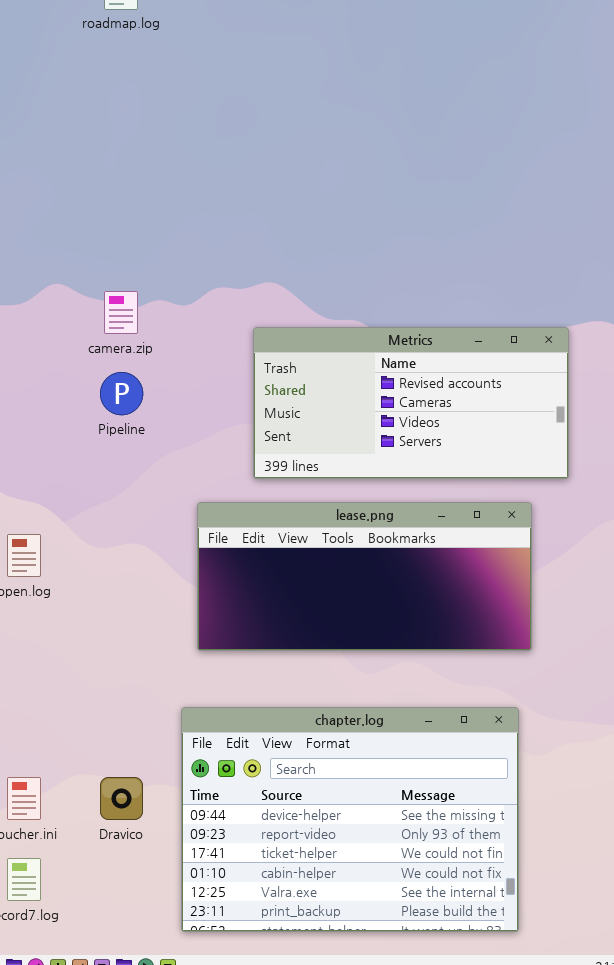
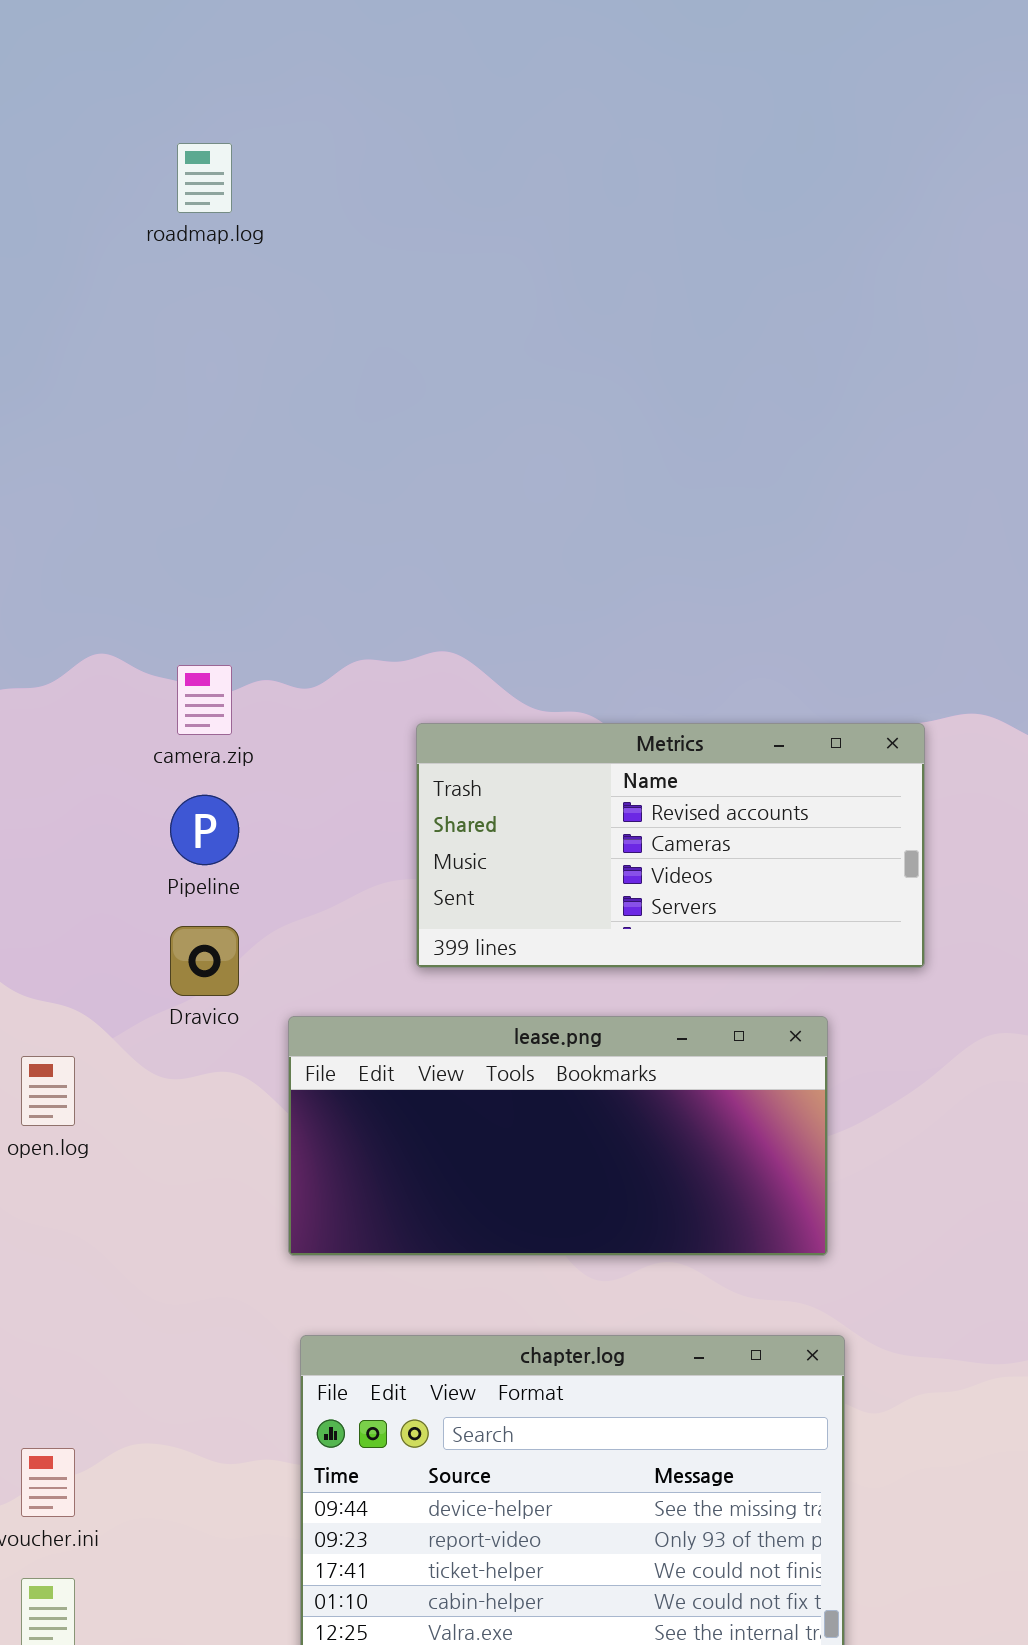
lease.png: [197,502,532,651] -> [288,1016,828,1256], moved
Dravico: [100,777,143,820] -> [170,926,239,996], moved

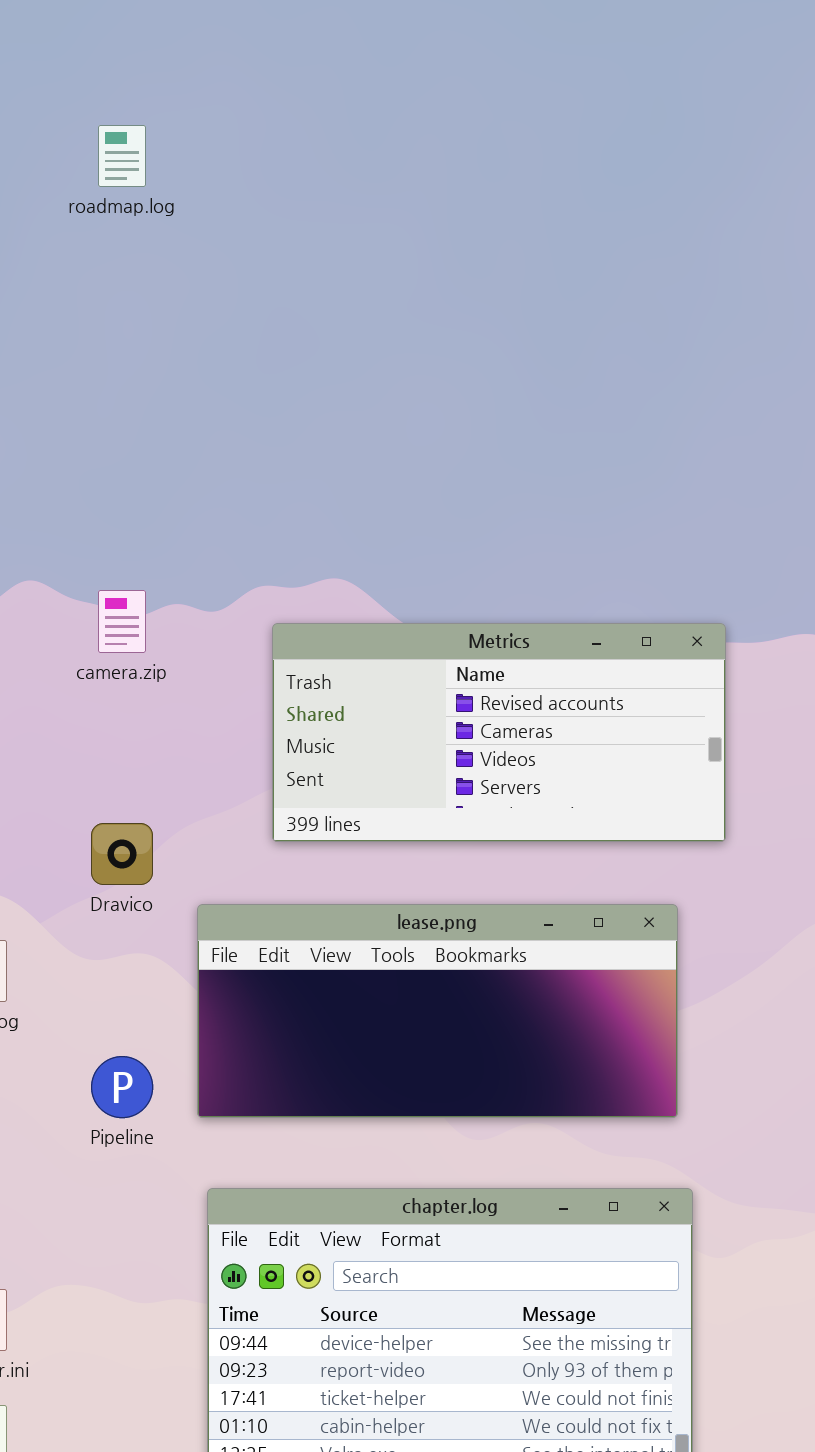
Metrics: [416,723,925,968] -> [272,623,726,842], moved
Pipeline: [170,795,239,865] -> [91,1056,153,1118], moved

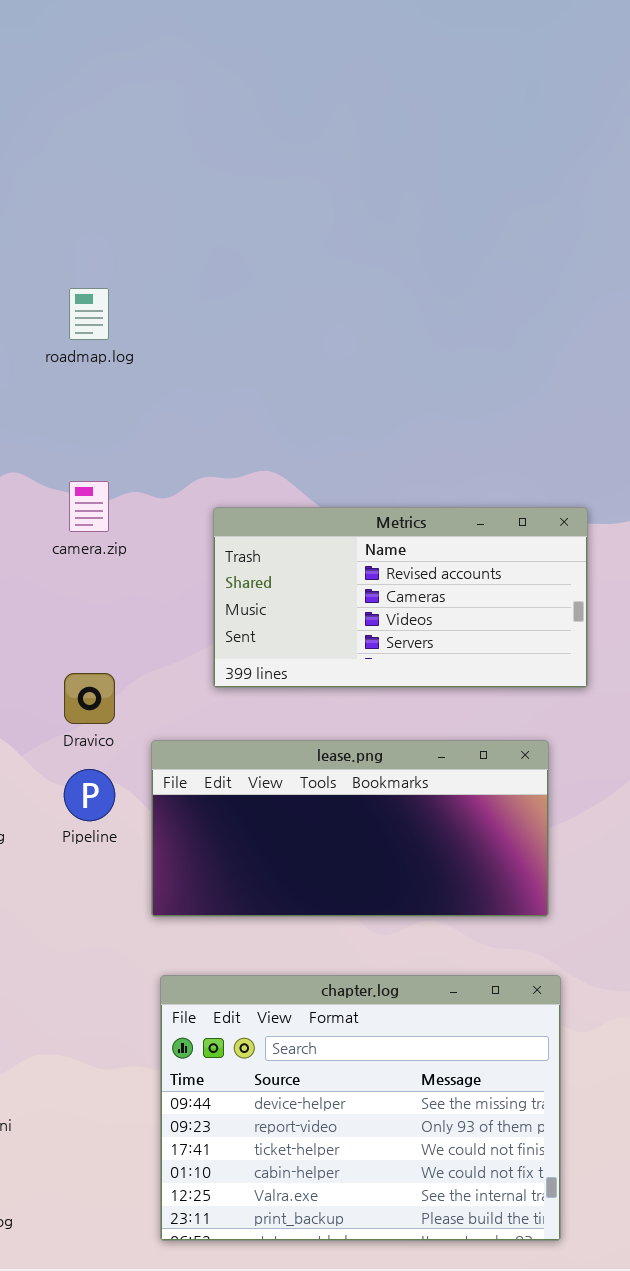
roadmap.log: [98,125,146,187] -> [69,288,109,340], moved
Pipeline: [91,1056,153,1118] -> [64,769,115,821], moved

